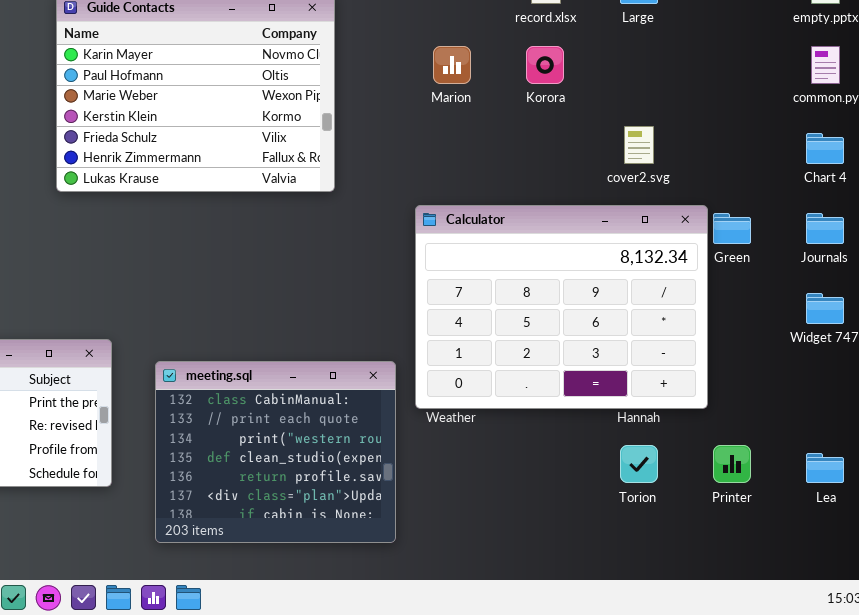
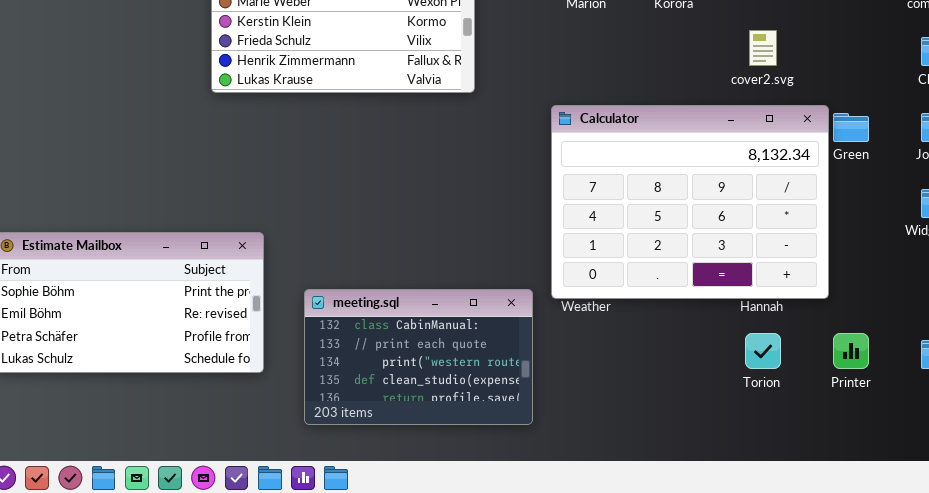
meeting.sql: [155,361,396,543] -> [304,289,533,425], resized

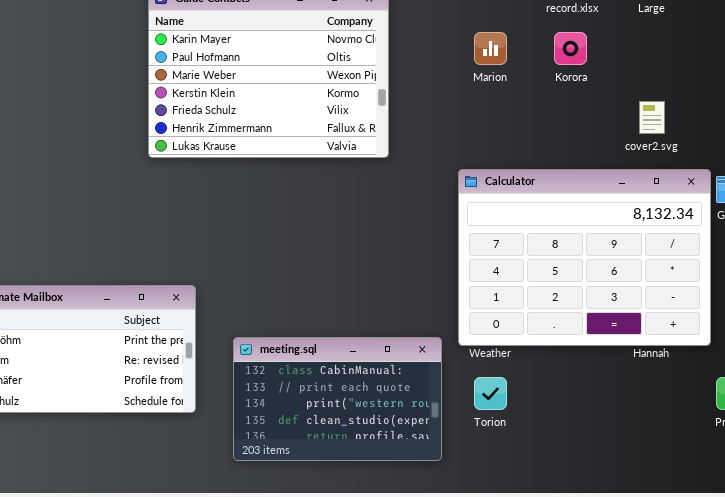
Torion: [745,333,781,369] -> [474,377,507,410], moved

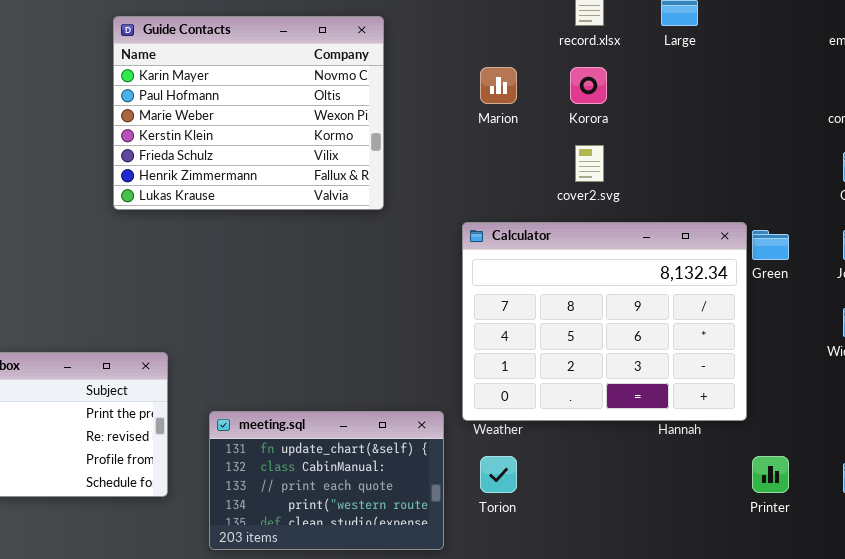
cover2.svg: [639,101,665,134] -> [575,145,604,182], moved
meeting.sql: [233,337,442,461] -> [209,411,444,550], scrolled up 1 row

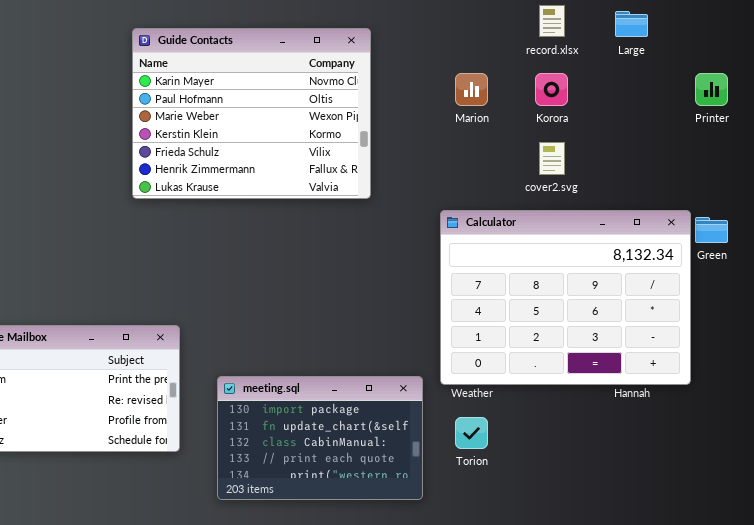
meeting.sql: [209,411,444,550] -> [217,376,423,500], scrolled up 1 row
Printer: [752,456,789,493] -> [695,73,728,106], moved

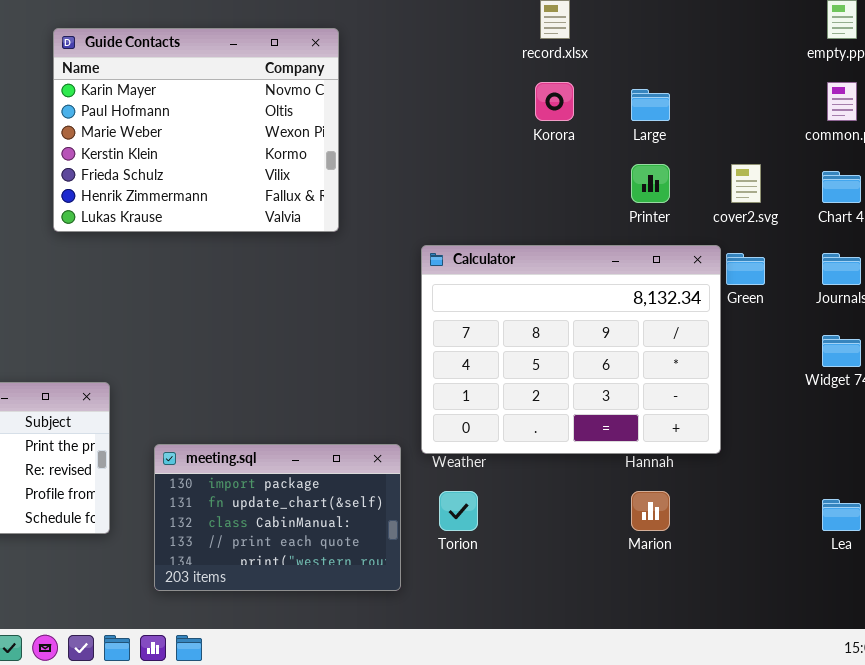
Large: [615,11,648,37] -> [631,89,670,121], moved
Marion: [455,73,488,106] -> [631,491,670,531], moved
Printer: [695,73,728,106] -> [631,164,670,203], moved
cover2.svg: [539,142,565,175] -> [731,164,761,203], moved

